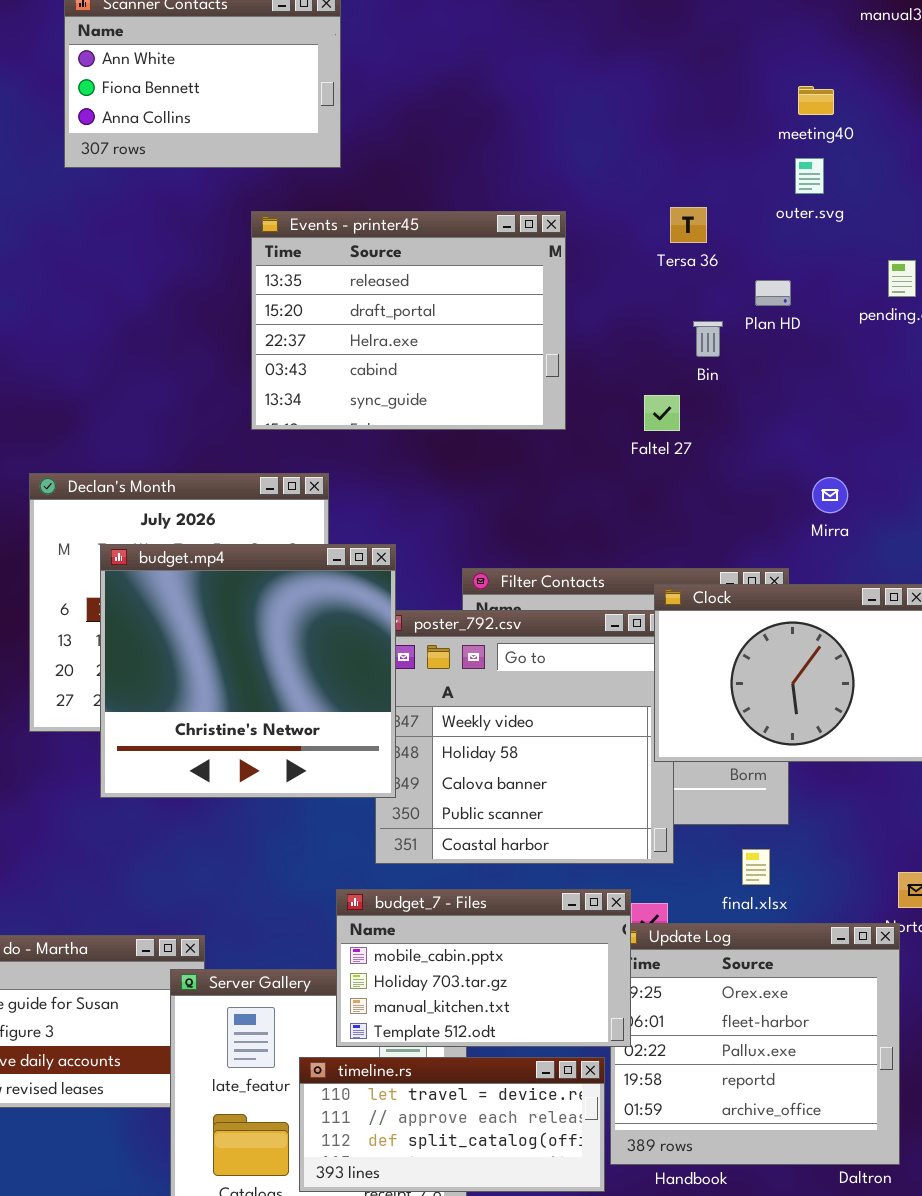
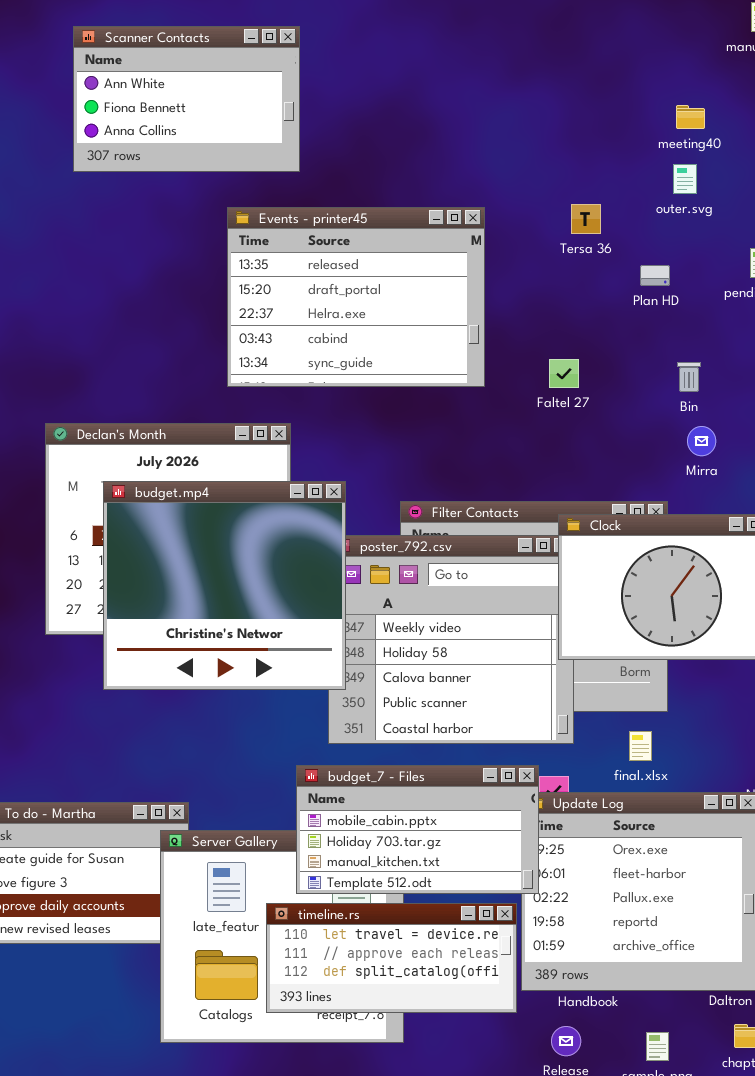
Bin: [693,321,723,357] -> [677,362,701,392], moved

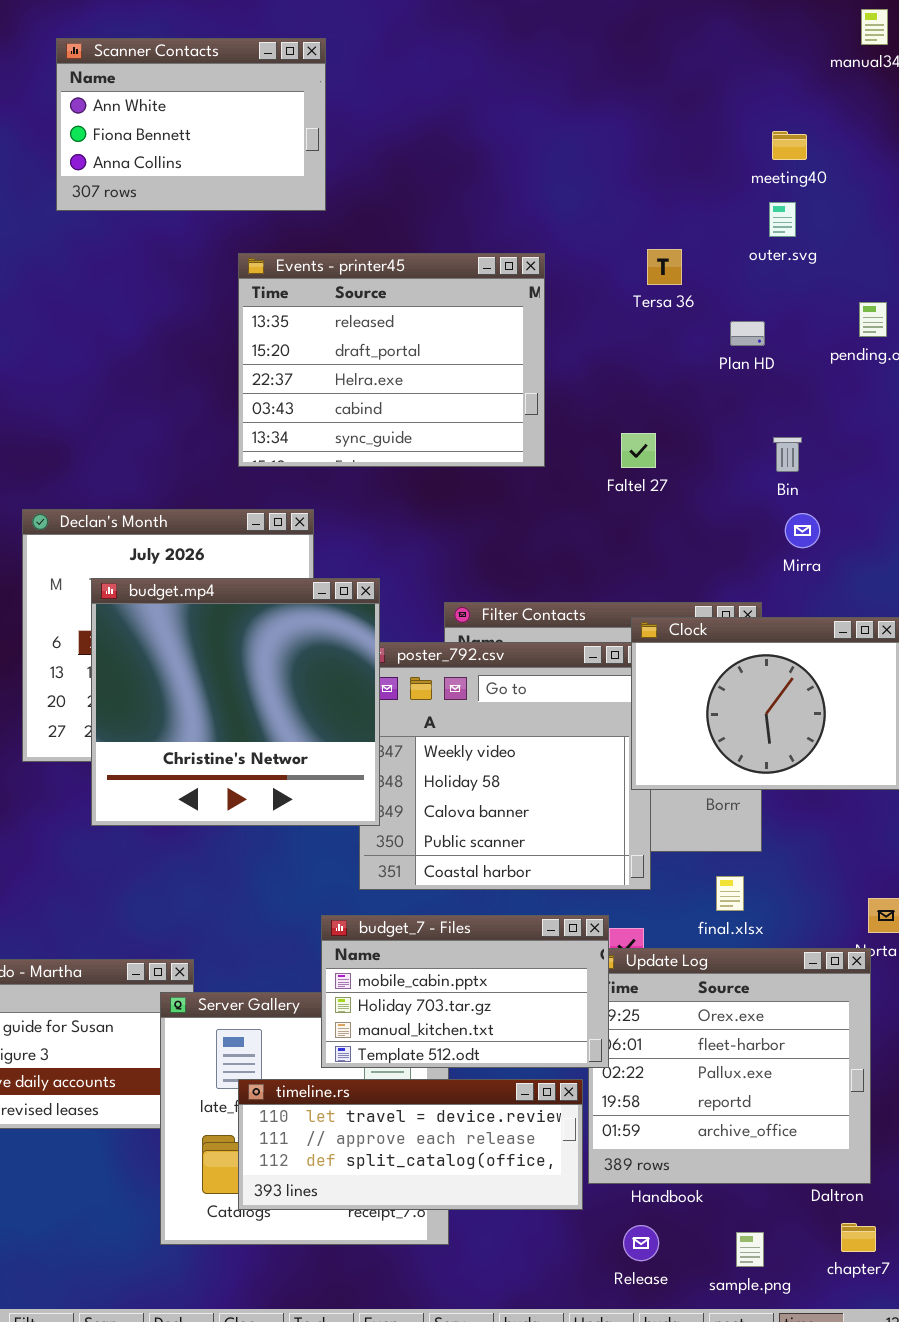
timeline.rs: [266,903,517,1013] -> [238,1079,583,1210], resized

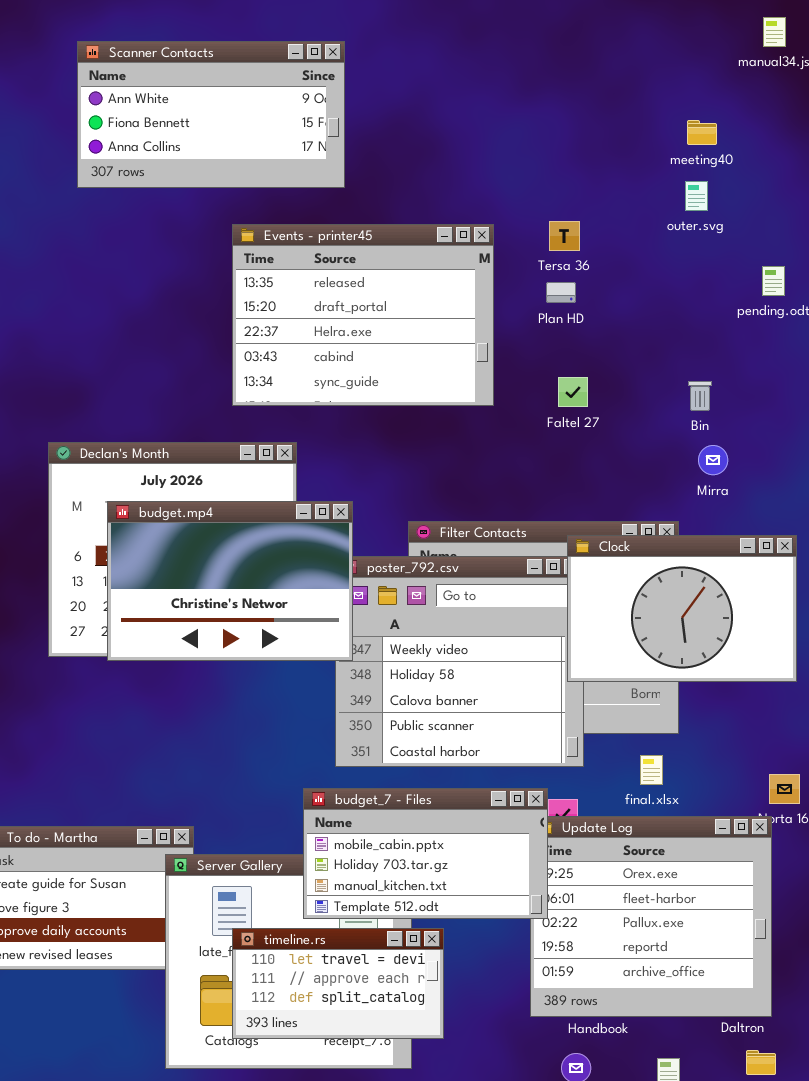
Scanner Contacts: [56,38,326,211] -> [77,41,345,188], resized
Tersa 36: [647,249,682,285] -> [549,221,580,251], moved
Plan HD: [730,321,765,346] -> [546,282,576,303], moved
budget.mp4: [91,578,380,826] -> [107,501,353,661], resized
timeline.rs: [238,1079,583,1210] -> [232,928,444,1039], resized

